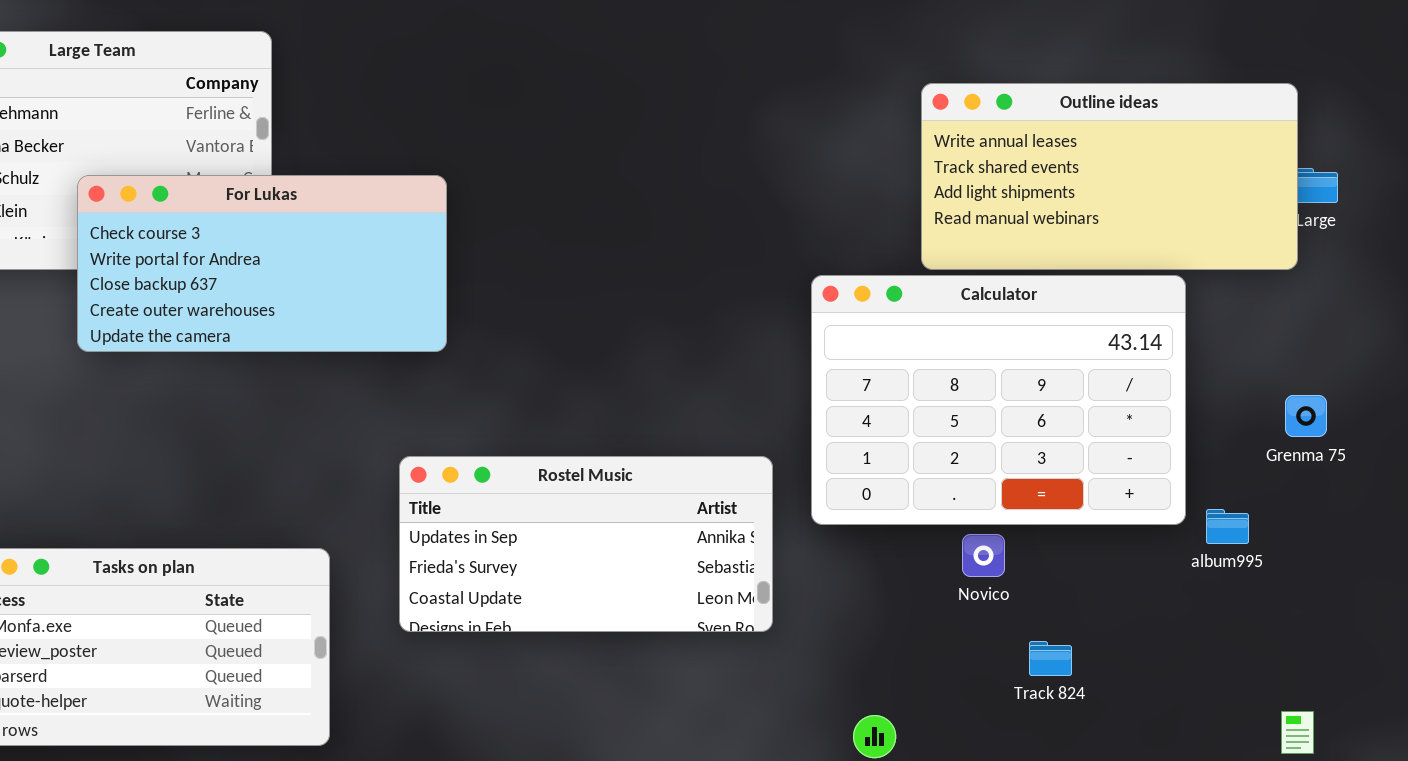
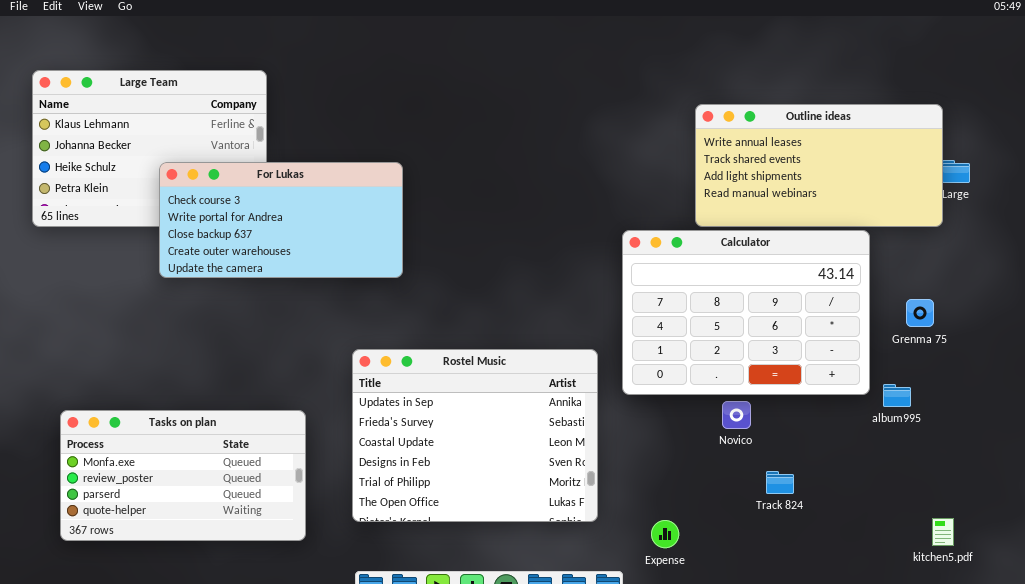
For Lukas: [77,175,447,352] -> [159,162,403,278], moved
Grenma 75: [1285,395,1327,437] -> [906,299,934,327], moved
Rostel Music: [399,456,773,632] -> [352,349,598,522], resized

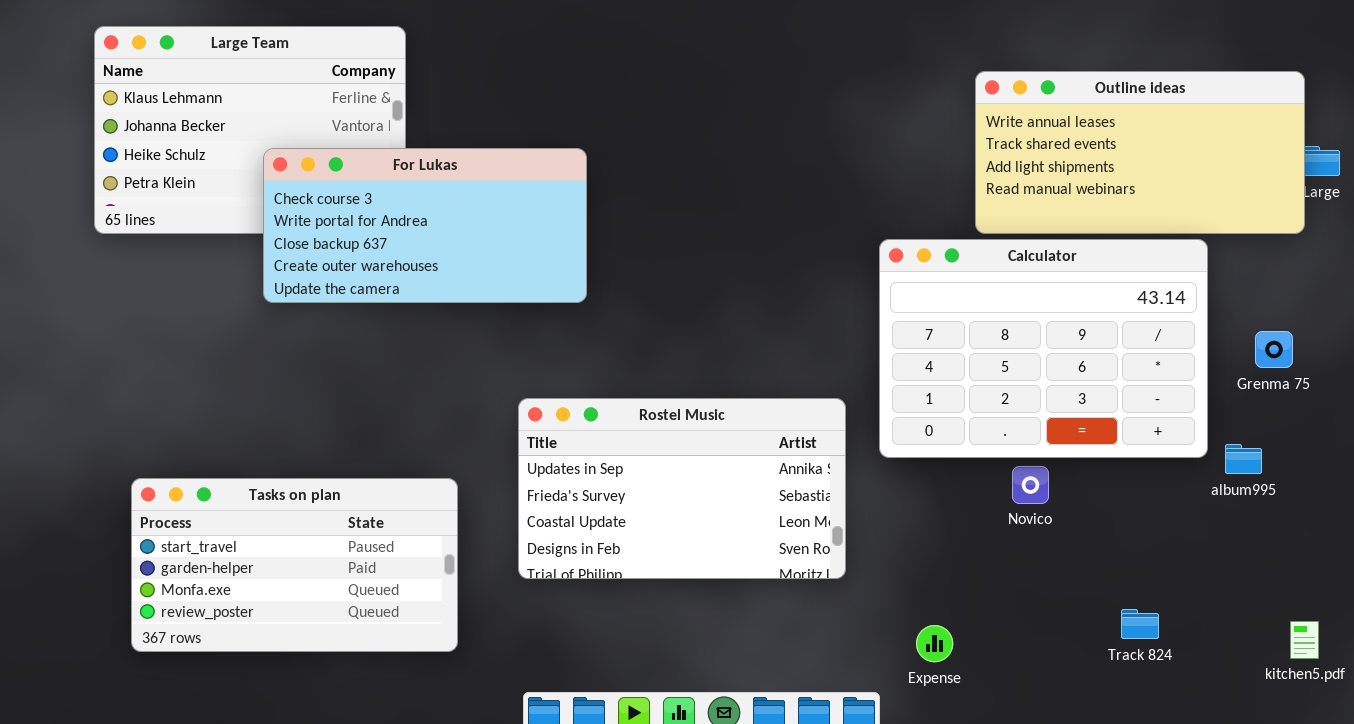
Rostel Music: [352,349,598,522] -> [518,398,846,579], resized
Tasks on plan: [60,410,306,541] -> [131,478,458,652], scrolled up 2 rows
Track 824: [766,471,794,494] -> [1121,609,1159,639], moved

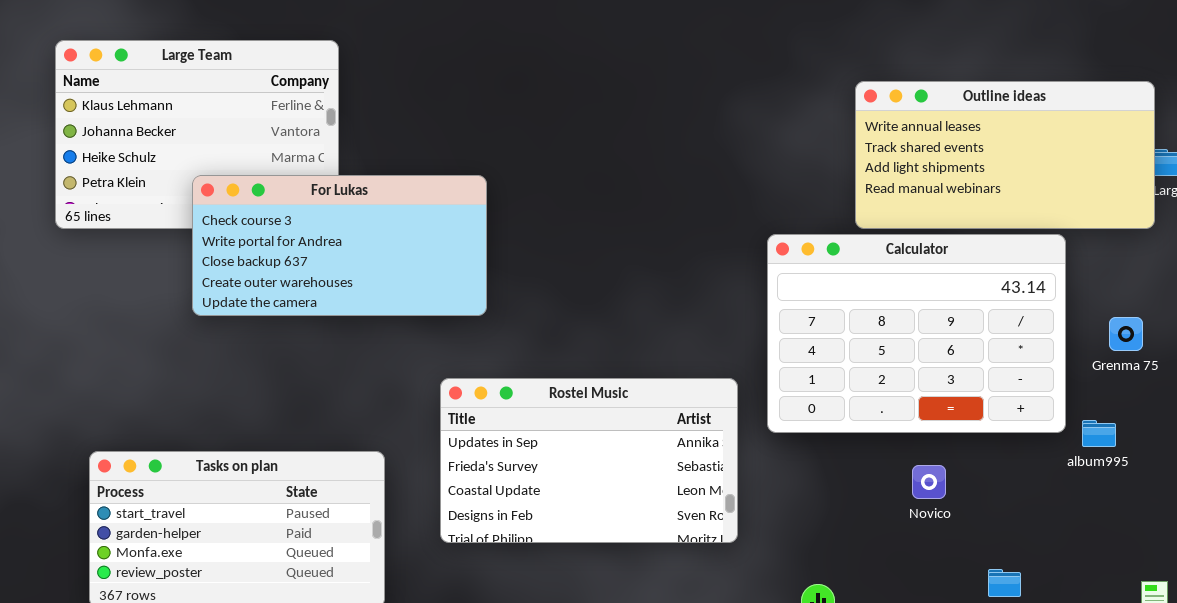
For Lukas: [263,148,587,303] -> [192,175,487,316], moved
Novico: [1012,466,1049,504] -> [912,465,946,499], moved

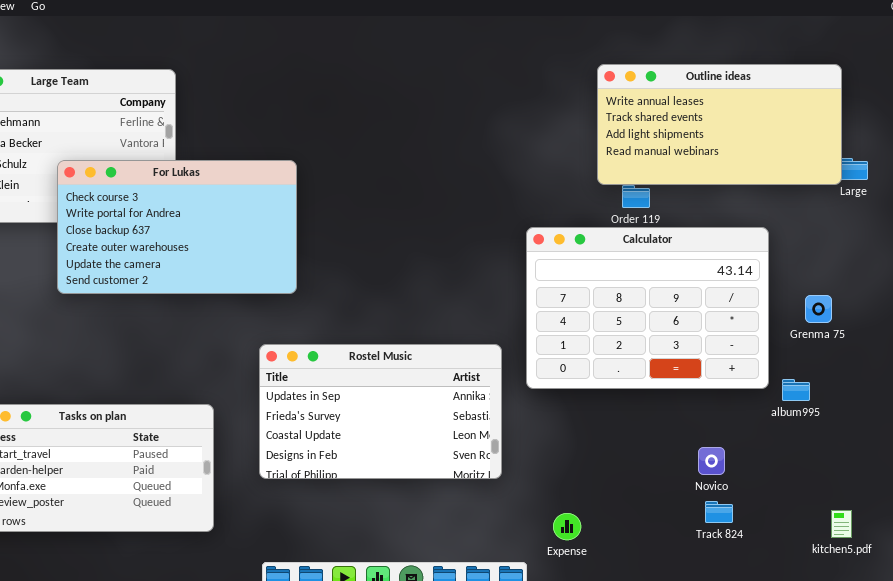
Outline ideas: [855,81,1155,229] -> [597,64,842,185], moved
For Lukas: [192,175,487,316] -> [57,160,297,294], resized
Novico: [912,465,946,499] -> [698,447,725,475], moved

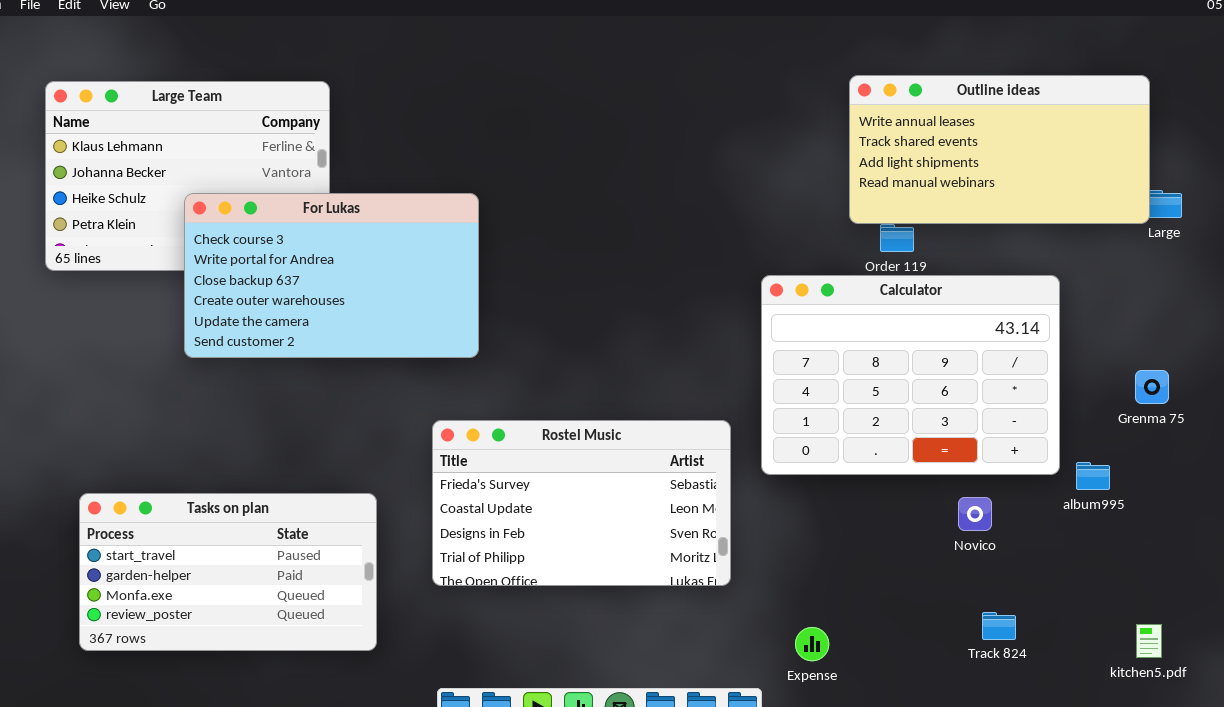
Grenma 75: [805,295,832,323] -> [1135,370,1169,404], moved
Rostel Music: [259,344,502,479] -> [432,420,731,586], scrolled down 1 row
Novico: [698,447,725,475] -> [958,497,992,531], moved

